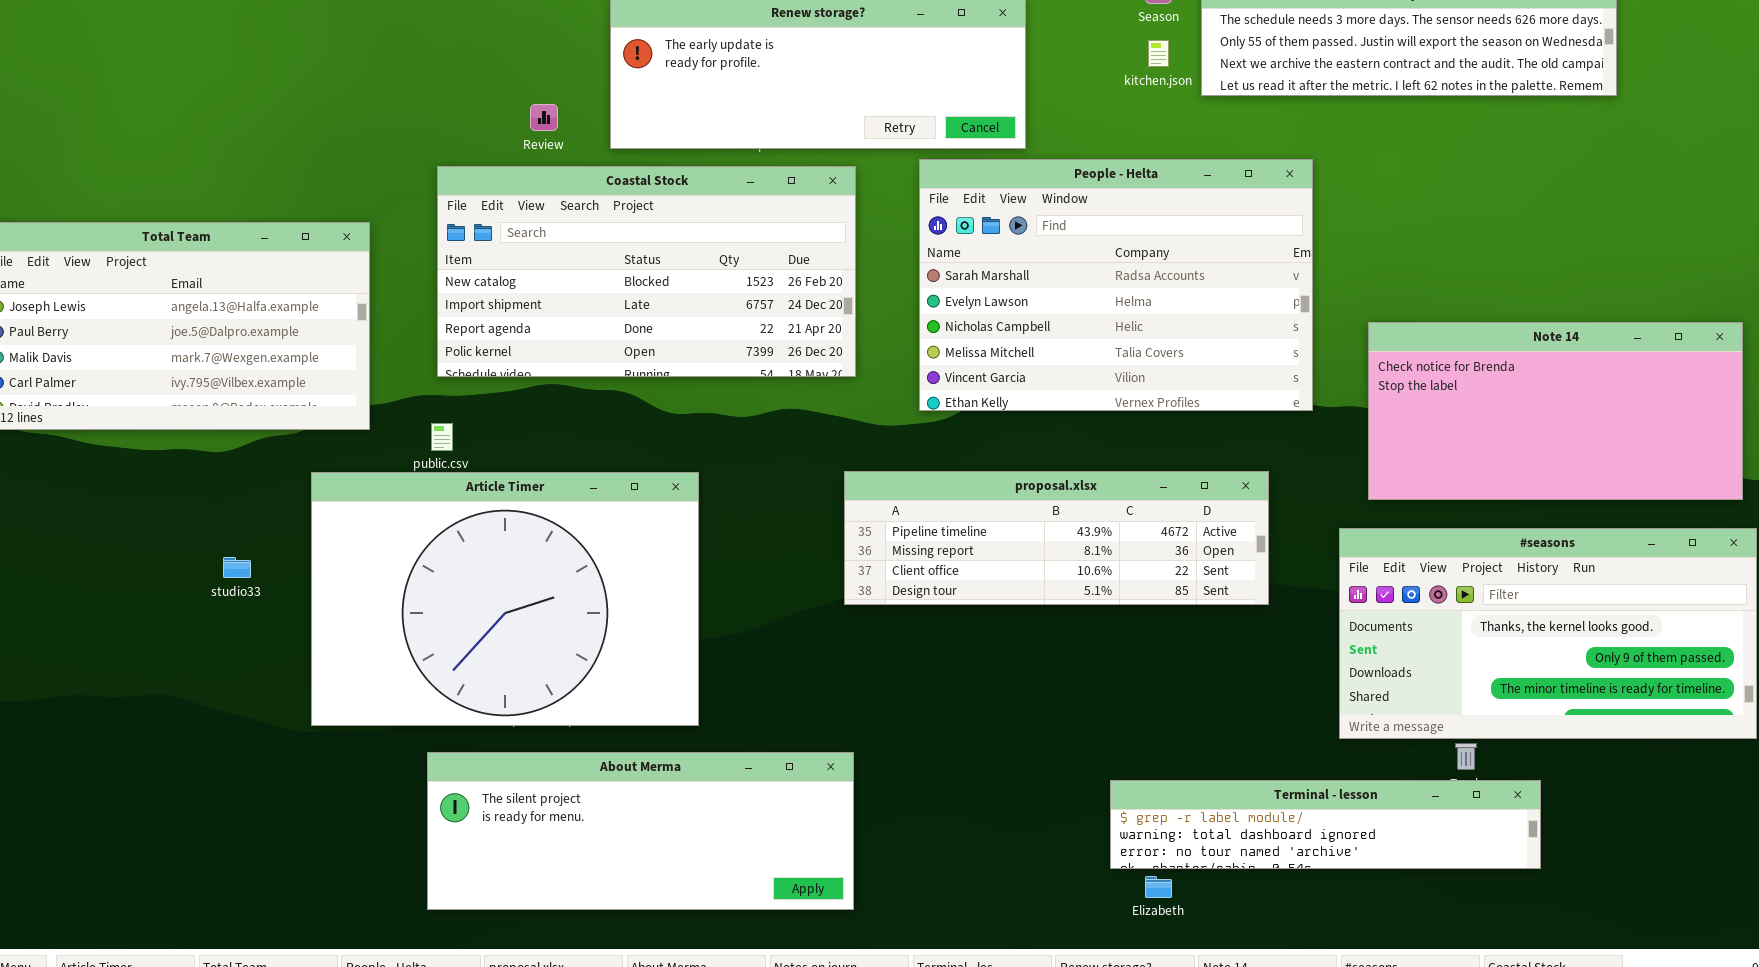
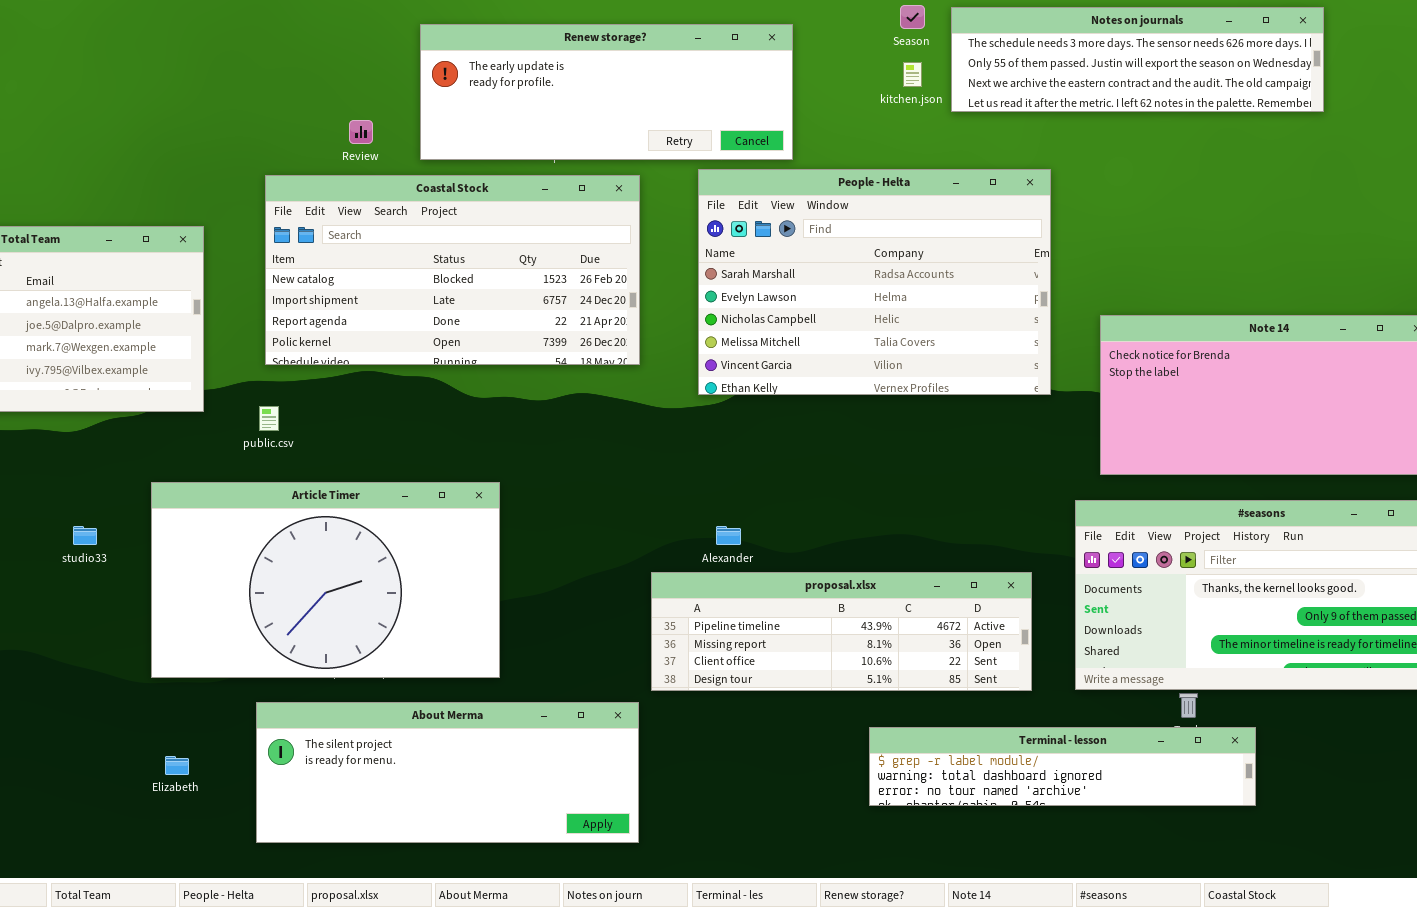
proposal.xlsx: [844,471,1269,605] -> [651,572,1032,691], moved
Article Timer: [311,472,699,726] -> [151,482,500,678], resized
Elizabeth: [1145,876,1172,898] -> [165,756,189,775], moved

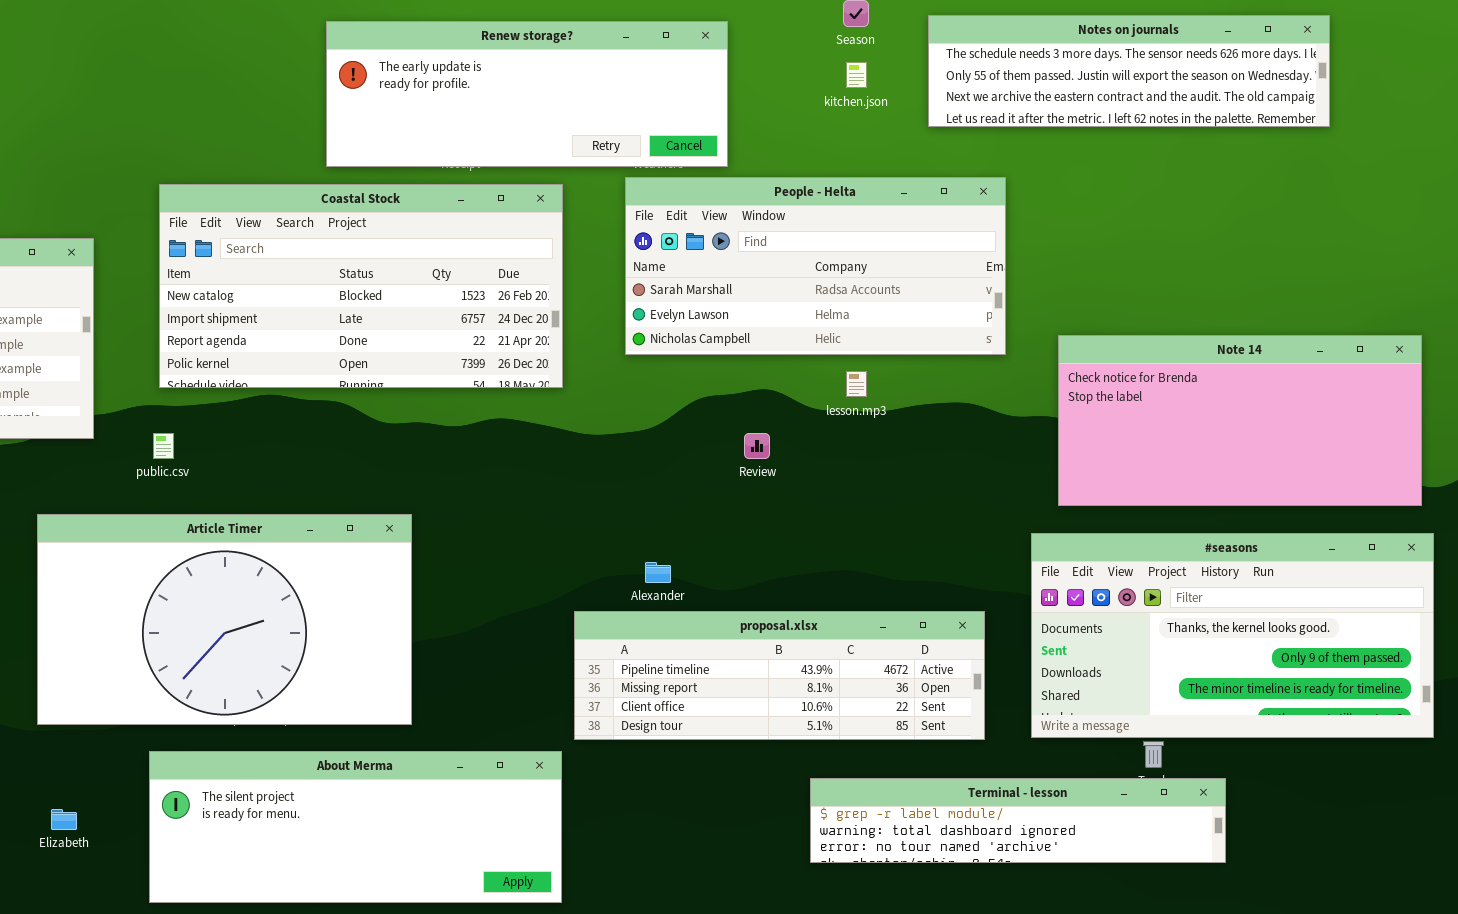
Notes on journals: [951,7,1324,112] -> [928,15,1330,127], moved
Review: [349,120,373,144] -> [744,433,770,459], moved
People - Helta: [698,169,1051,395] -> [625,177,1006,355], resized

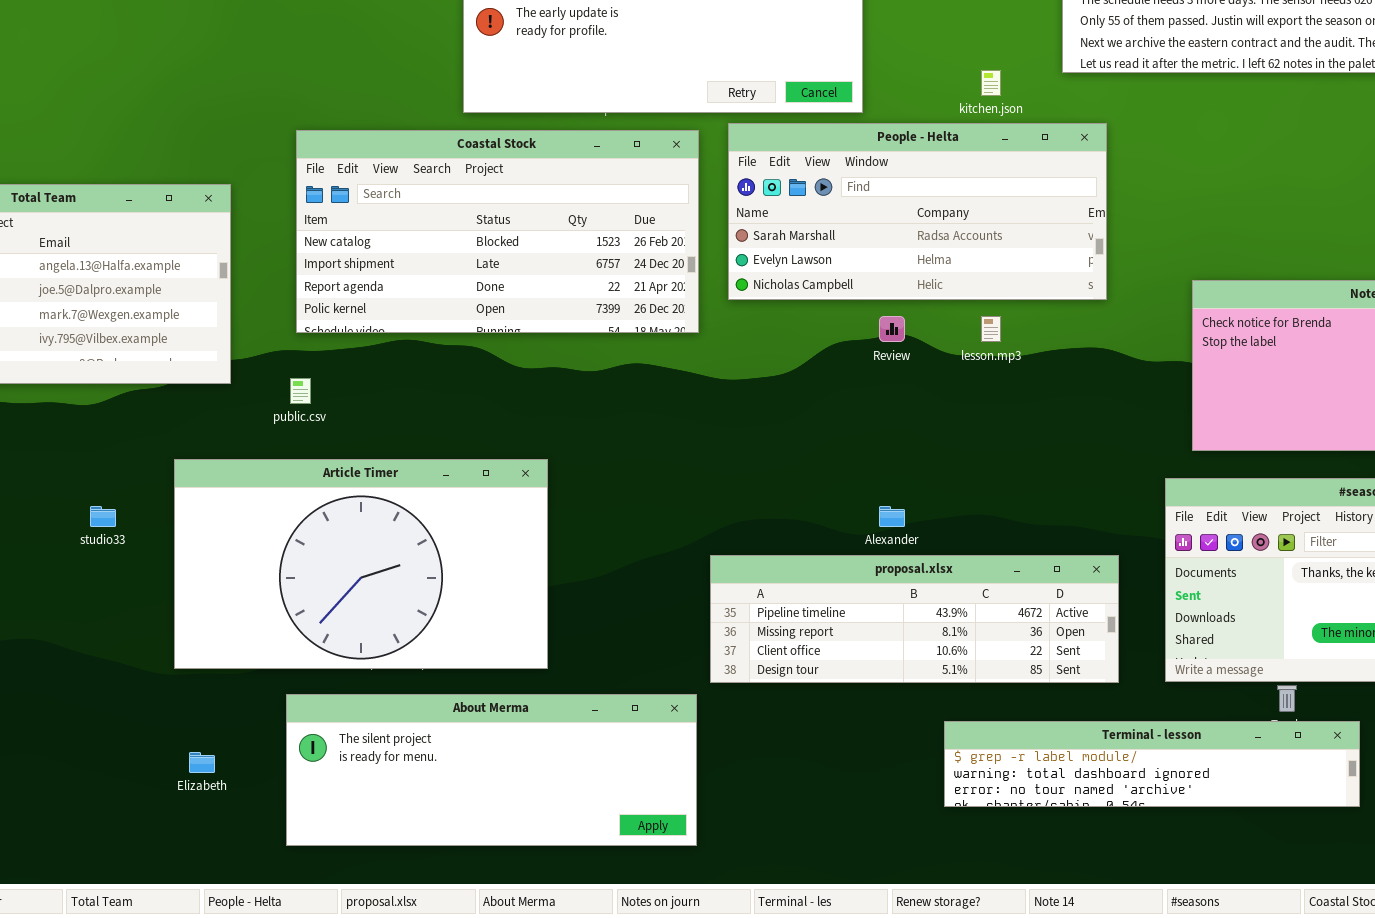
kitchen.json: [846,62,867,88] -> [981,70,1001,96], moved
People - Helta: [625,177,1006,355] -> [728,123,1107,300], moved
Review: [744,433,770,459] -> [879,316,905,342], moved
Alexander: [645,562,671,583] -> [879,506,905,527], moved

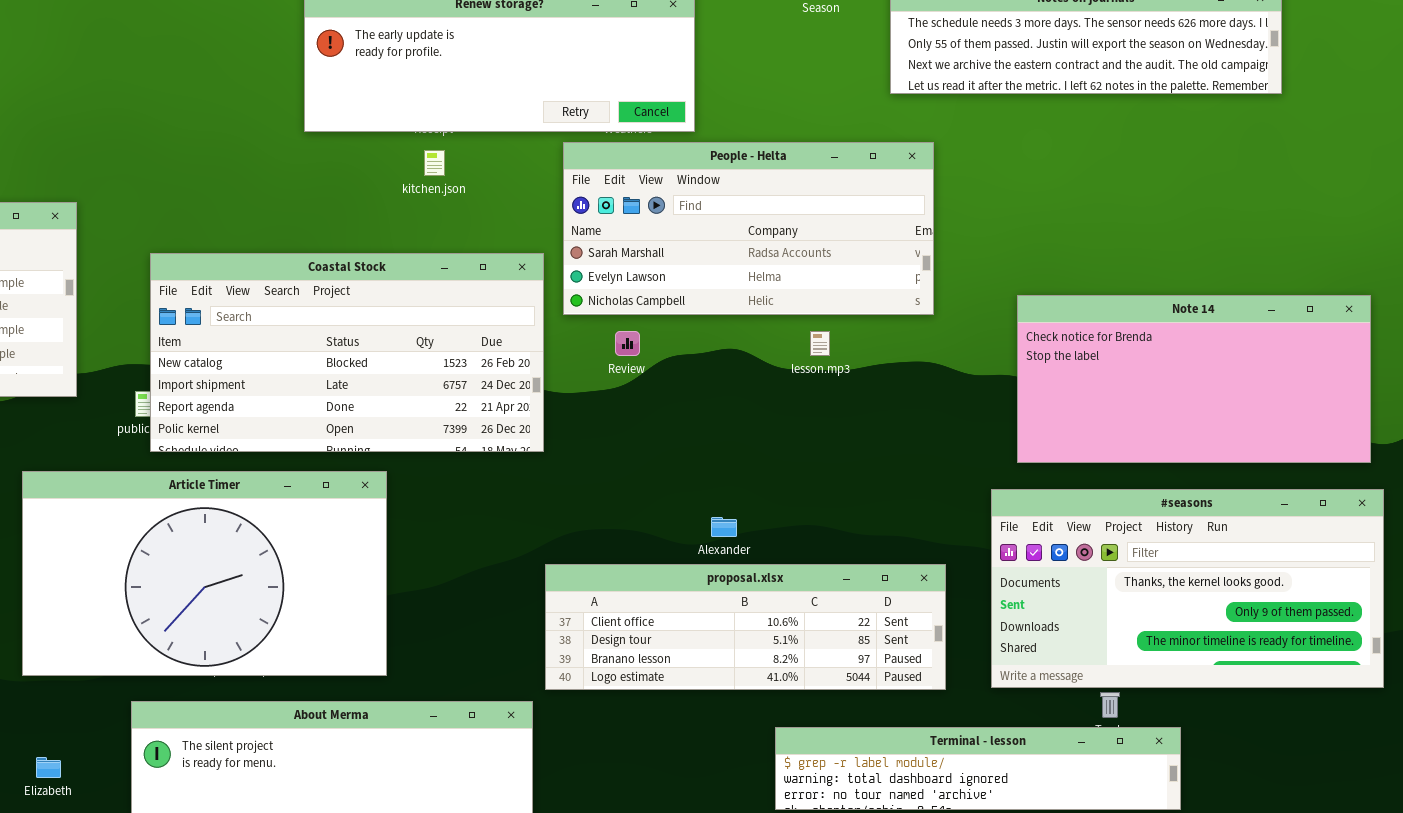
kitchen.json: [981,70,1001,96] -> [424,150,445,176], moved
Coastal Stock: [296,130,699,333] -> [150,253,544,452], moved
Review: [879,316,905,342] -> [615,331,640,356], moved
proposal.xlsx: [710,555,1119,683] -> [545,564,946,690], scrolled down 2 rows

